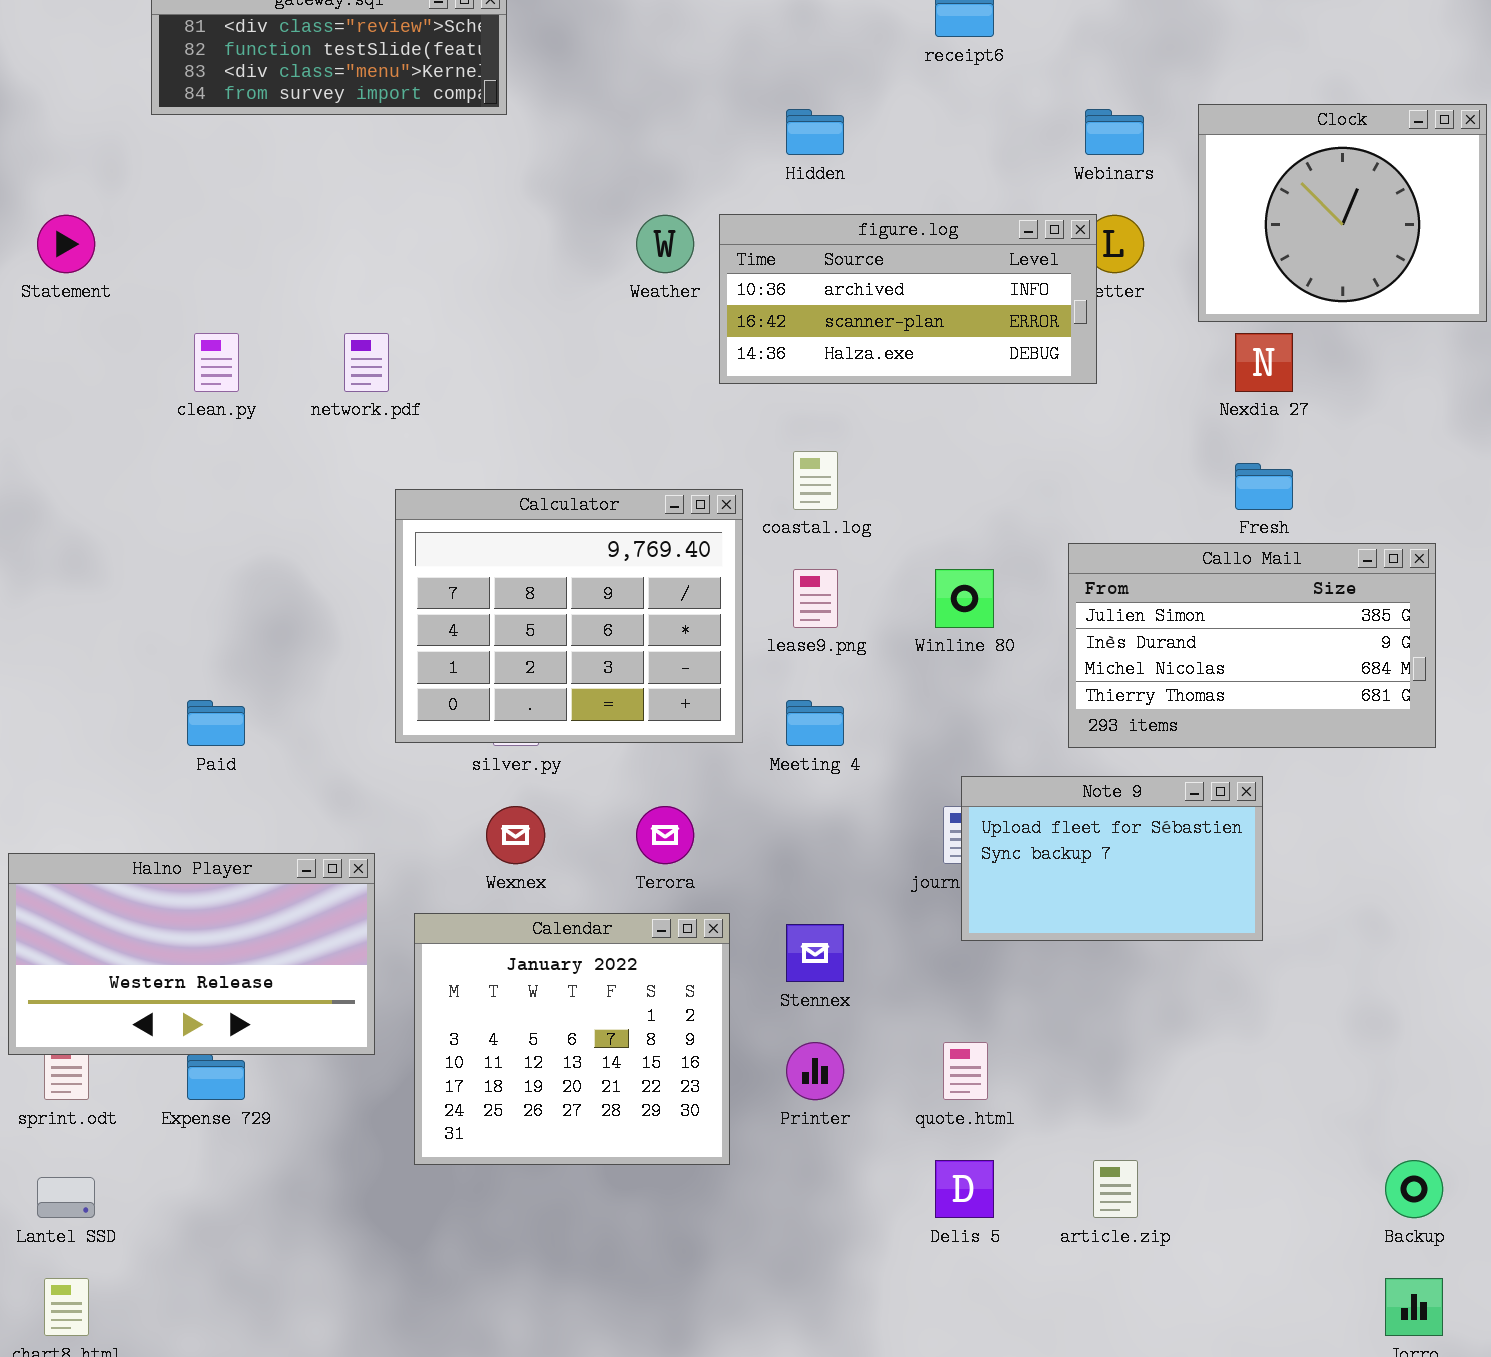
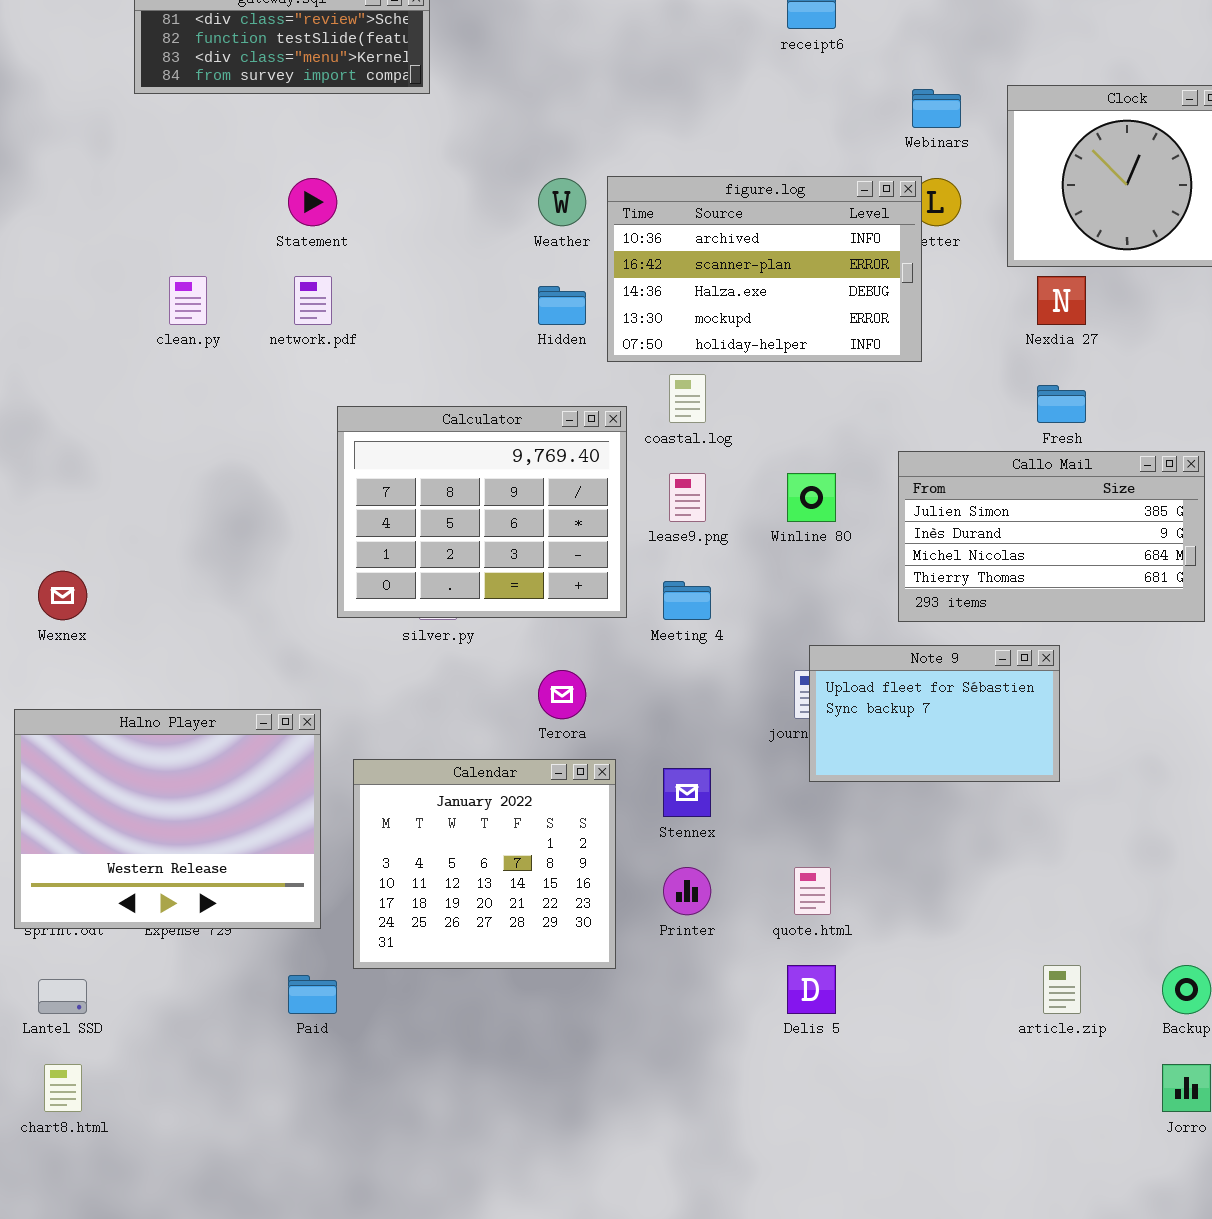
Hidden: [786,109,844,155] -> [538,286,586,325], moved
figure.log: [719,214,1097,384] -> [607,176,922,362], resized
Statement: [37,215,95,273] -> [288,178,337,226], moved
Paid: [187,700,245,746] -> [288,975,337,1014], moved
Wexnex: [486,806,545,864] -> [38,571,87,620], moved
Halno Player: [8,853,375,1055] -> [14,709,321,929], resized
article.zip: [1093,1160,1138,1218] -> [1043,965,1081,1014], moved

